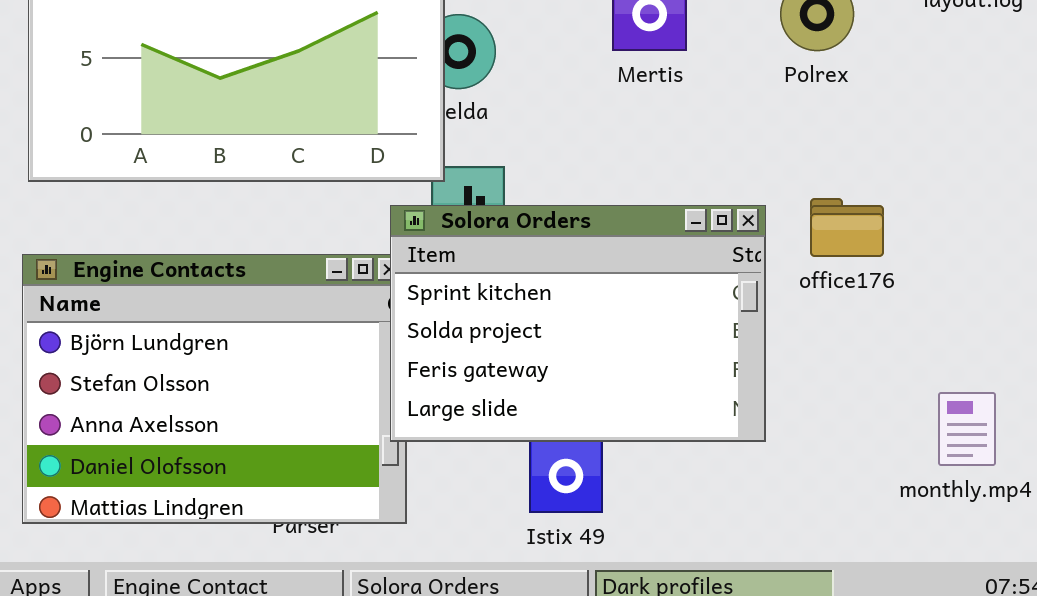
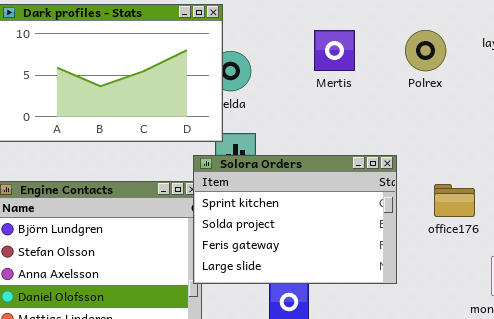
office176: [810,198,884,257] -> [434,184,475,217], moved

